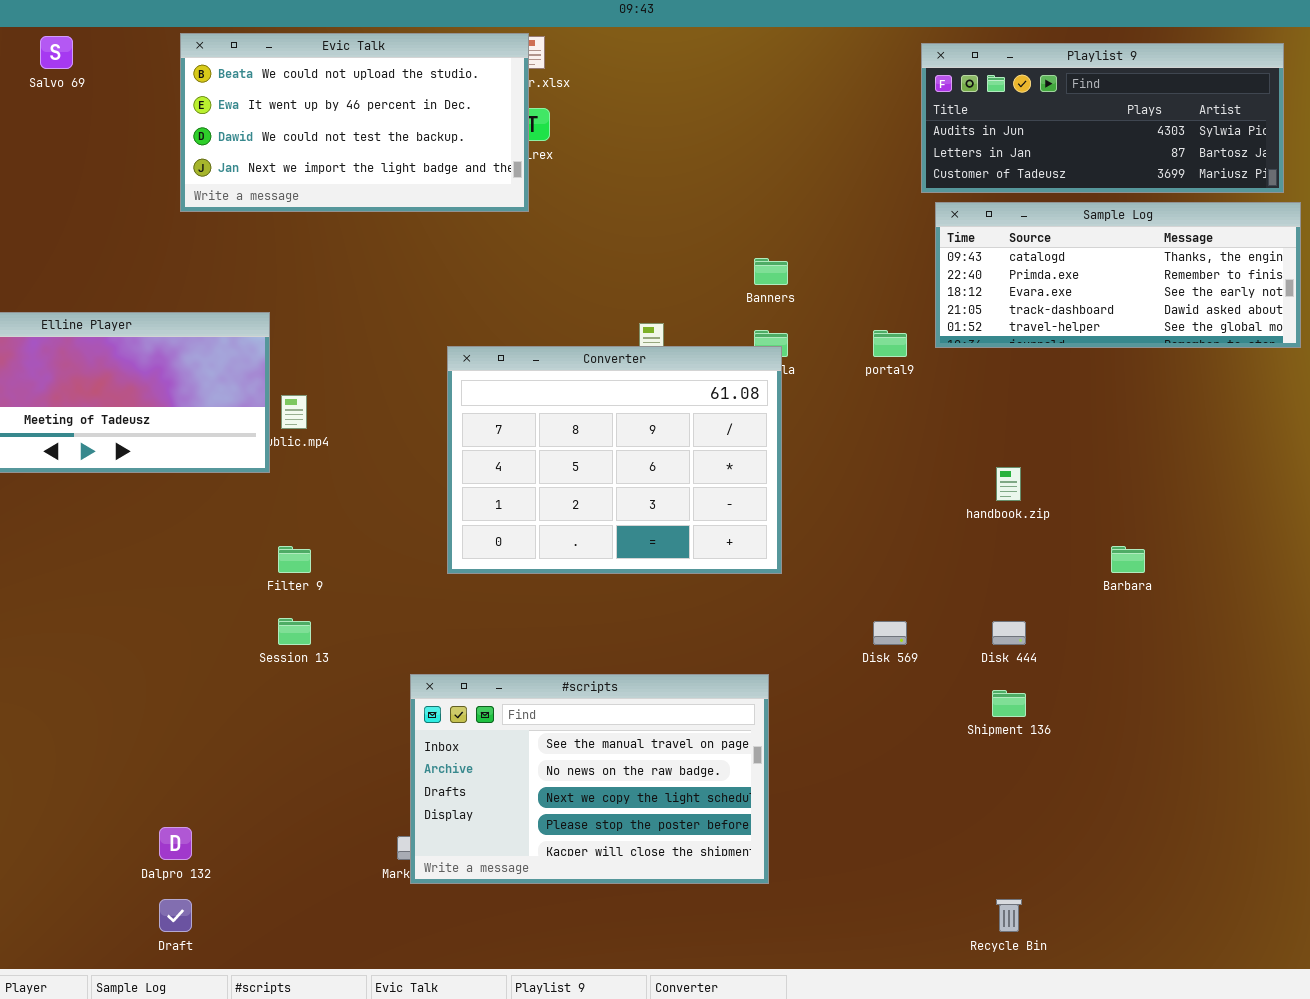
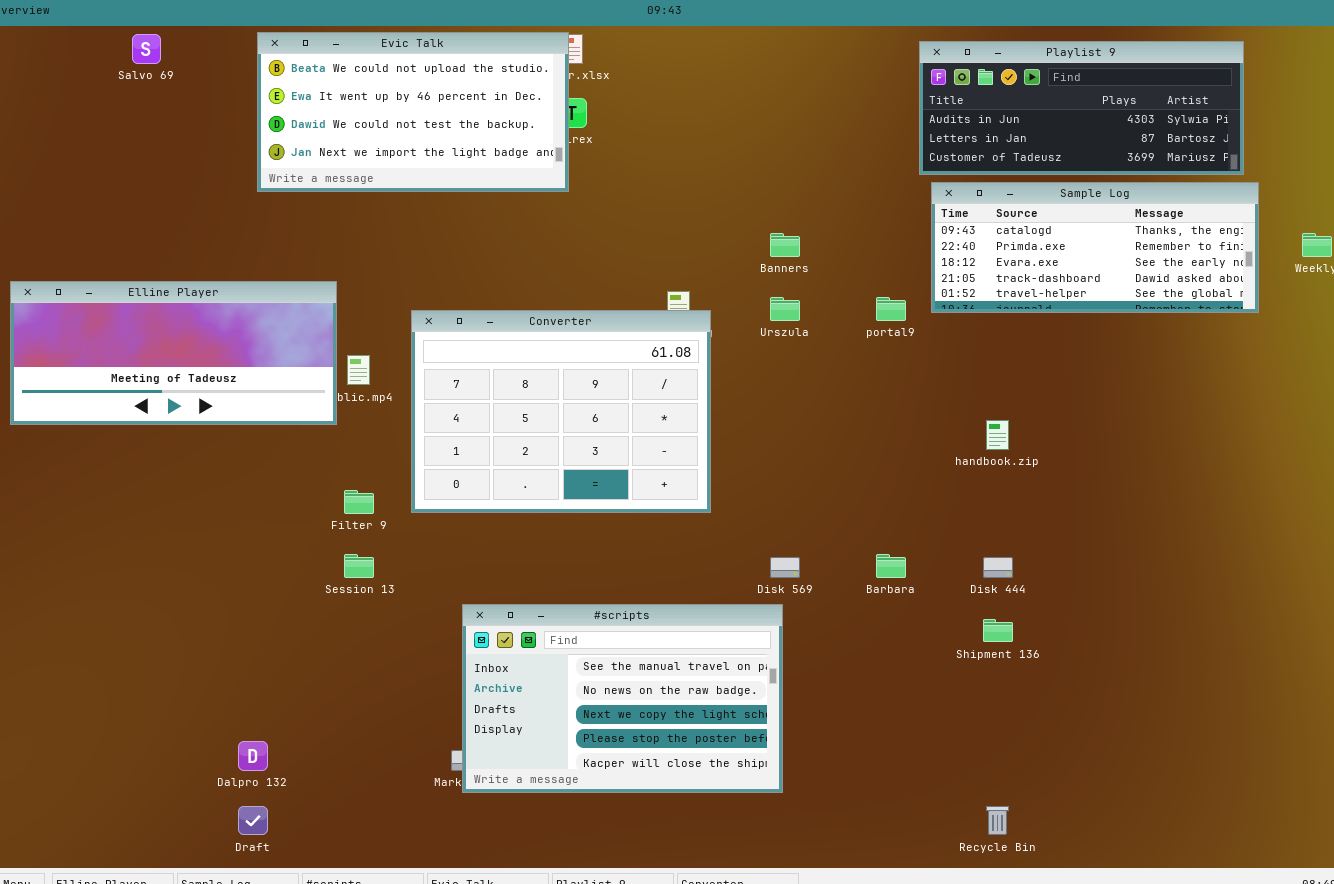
Converter: [447,346,782,574] -> [411,310,711,513], moved
Barbara: [1111,546,1145,573] -> [876,554,906,578], moved
Disk 569: [873,621,907,645] -> [770,557,800,578], moved

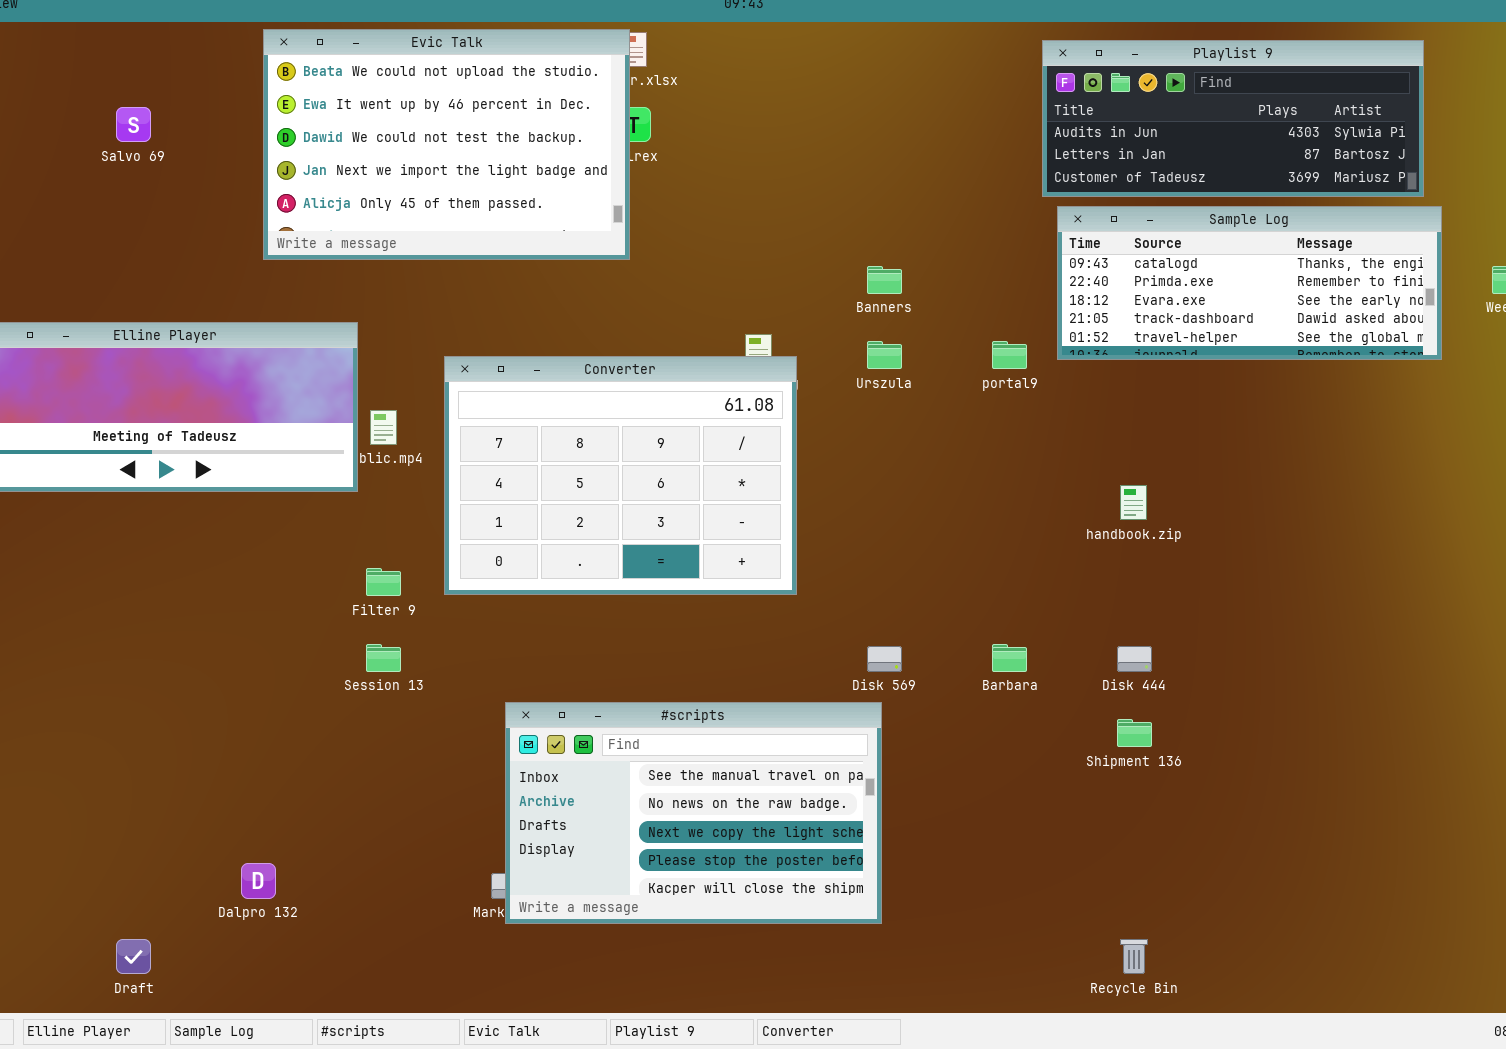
Evic Talk: [257,32,569,192] -> [263,29,630,260], resized
Salvo 69: [132,34,161,64] -> [116,107,151,142], moved
Draft: [238,806,268,835] -> [116,939,151,974], moved

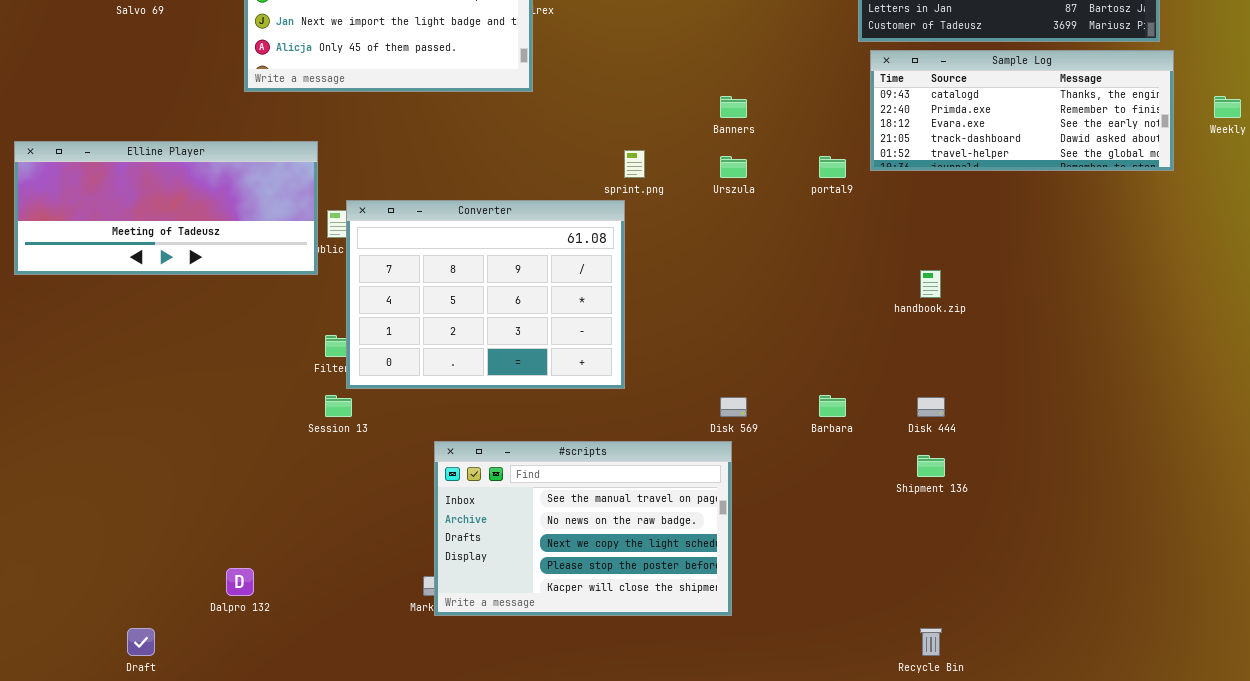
Converter: [444,356,797,595] -> [346,200,625,389], moved

